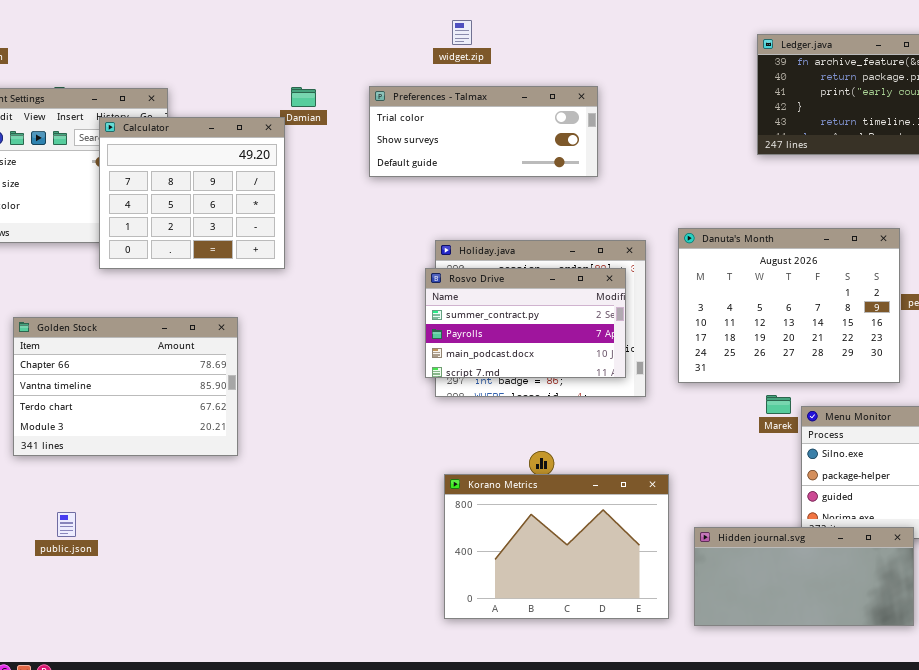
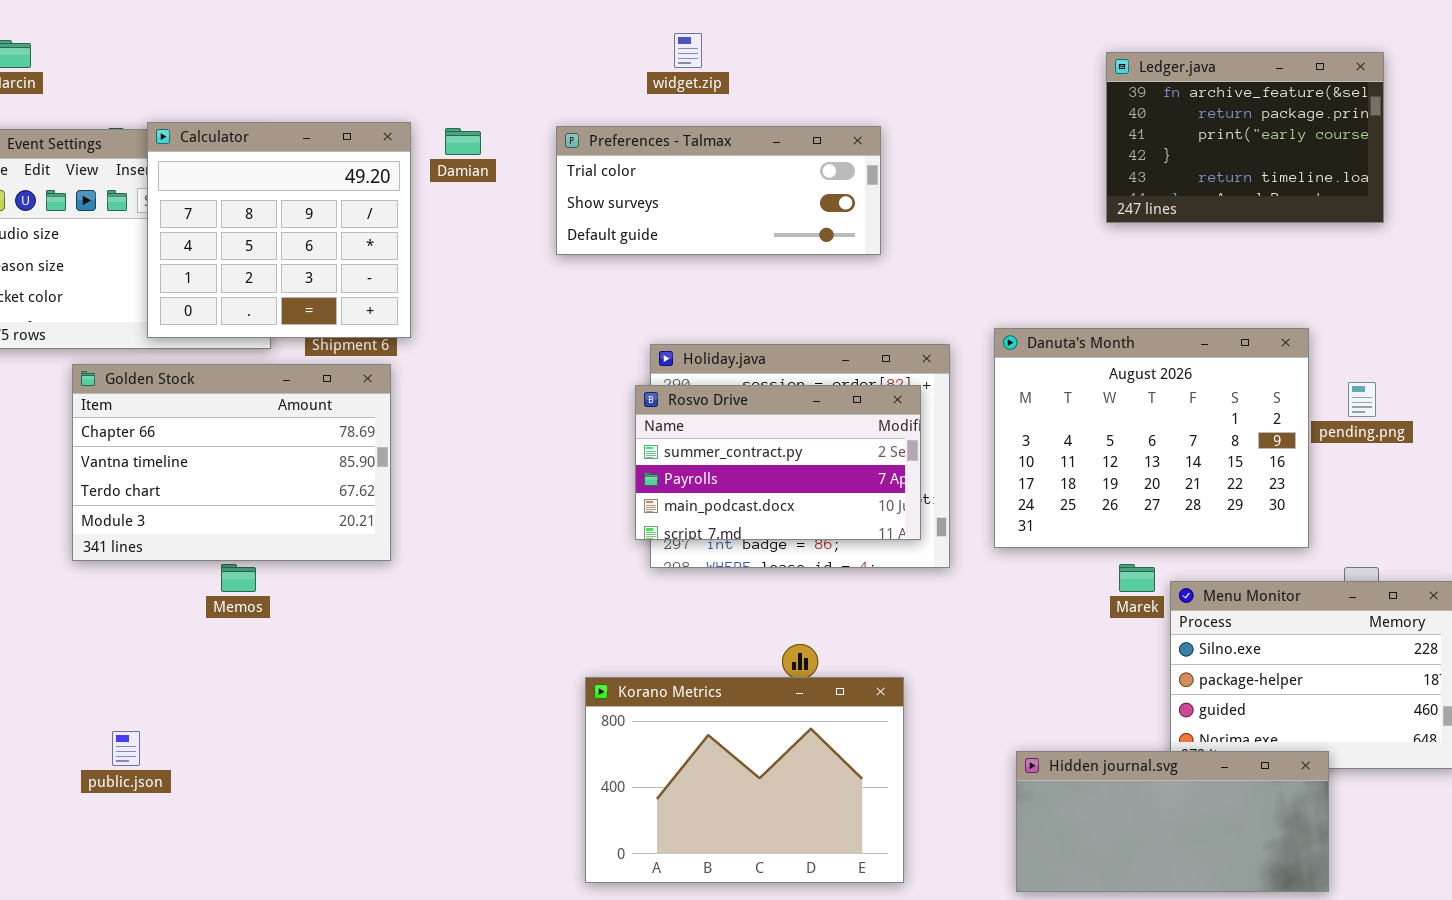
Calculator: [99,117,285,269] -> [147,122,411,338], moved
Golden Stock: [13,317,238,456] -> [72,364,391,561], moved
Korano Metrics: [444,474,669,619] -> [585,677,904,883], moved

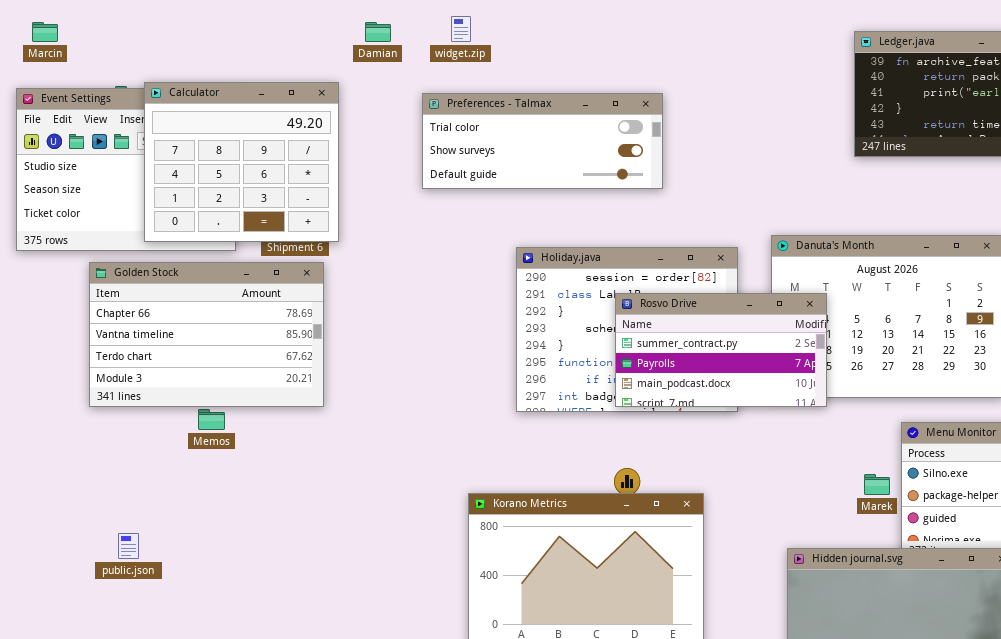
widget.zip: [674,33,702,68] -> [451,16,471,42], moved
Preferences - Talmax: [556,126,881,255] -> [422,93,663,189], moved
Damian: [445,128,481,155] -> [365,22,391,42], moved
Rosvo Drive: [635,385,921,540] -> [615,293,827,407], moved
Marek: [1119,564,1155,592] -> [864,474,890,495], moved

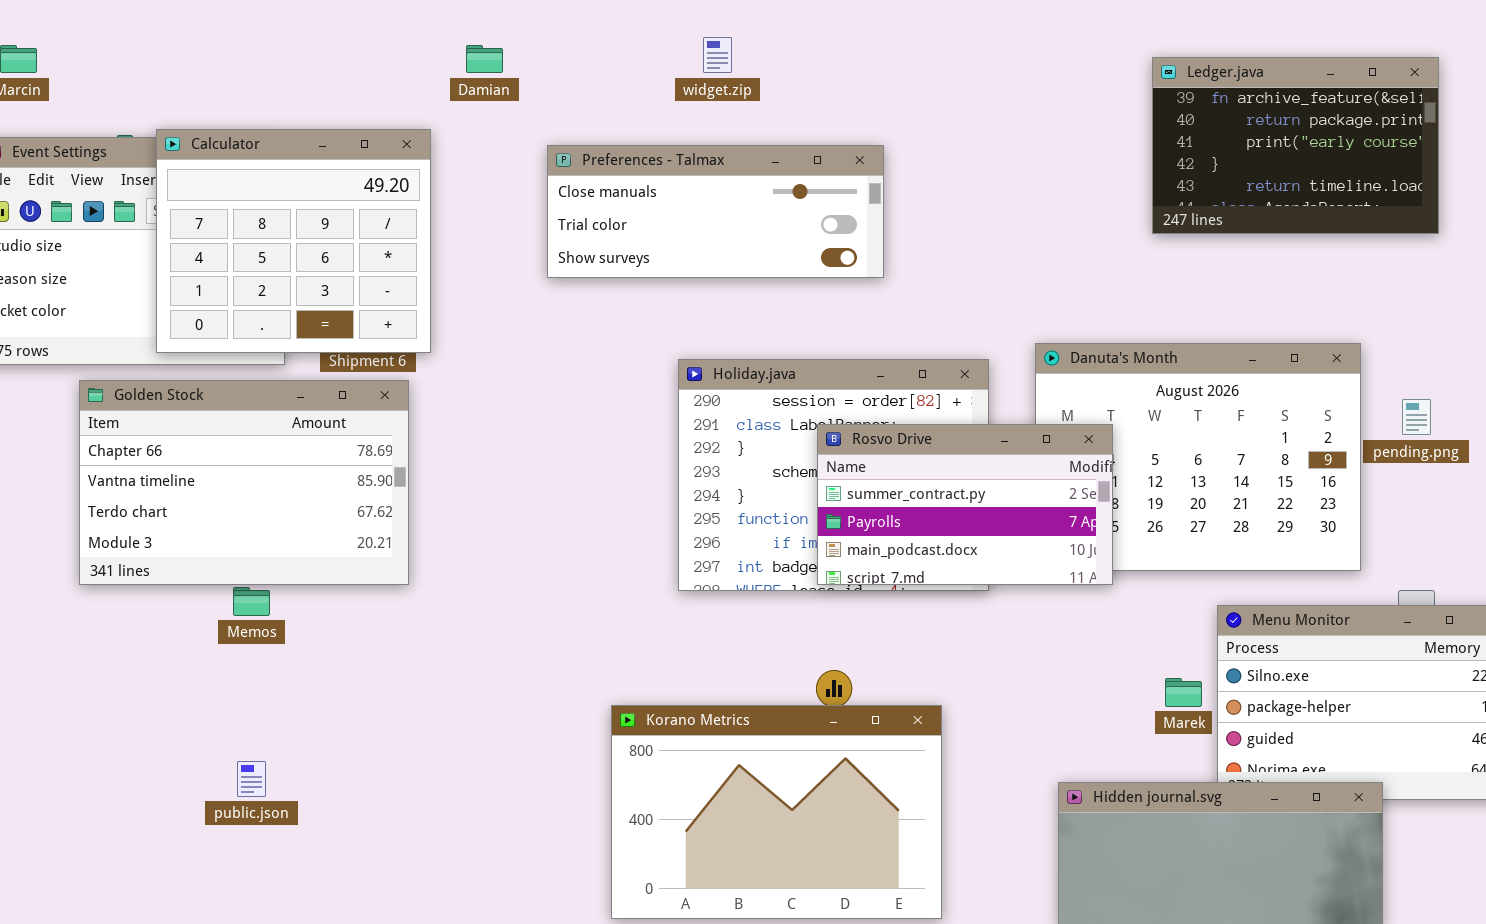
widget.zip: [451,16,471,42] -> [703,37,732,73], moved
Preferences - Talmax: [422,93,663,189] -> [547,145,884,278], scrolled up 1 row
public.json: [118,533,139,559] -> [237,761,266,797], moved

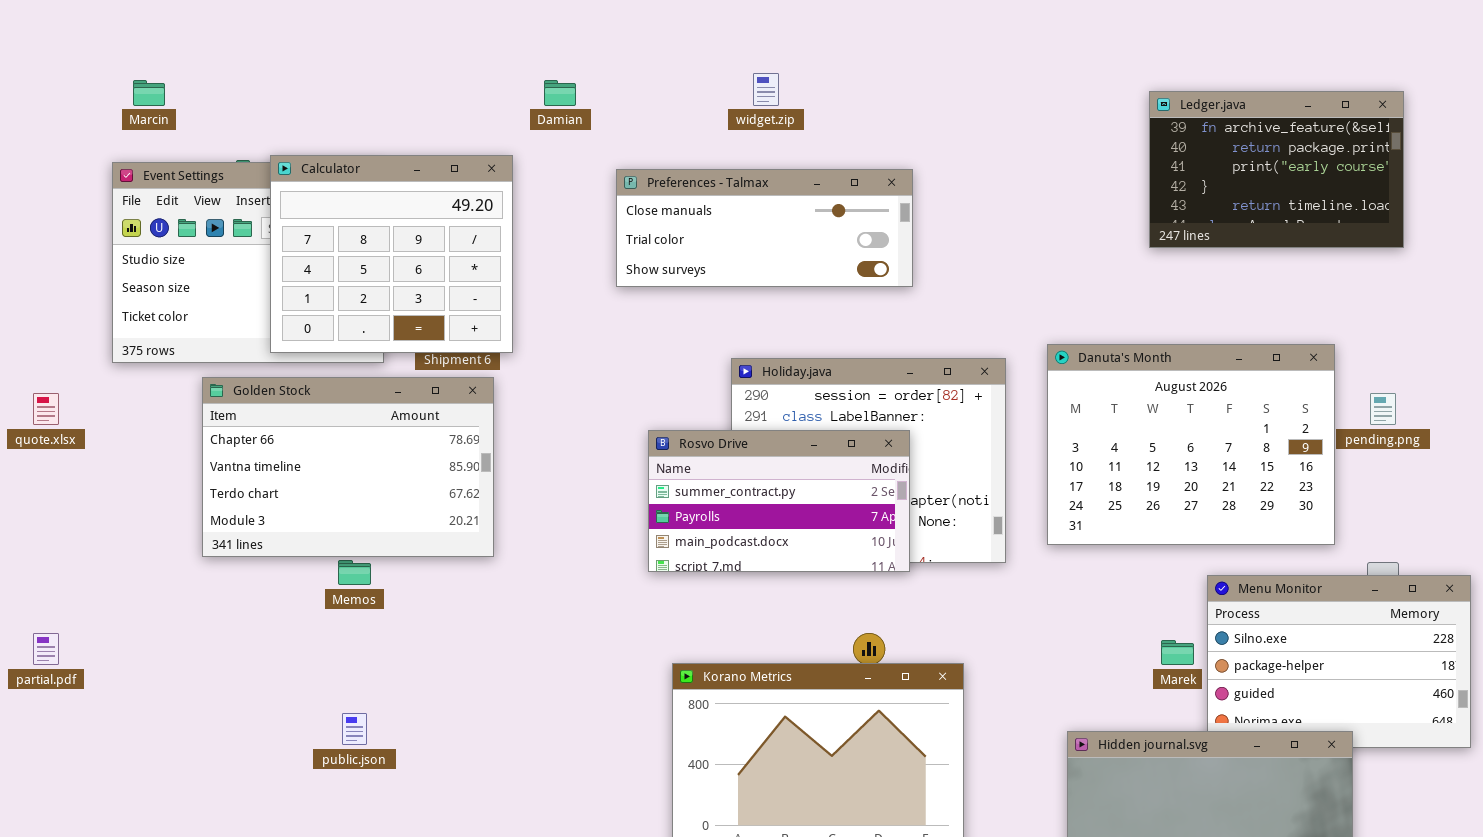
Rosvo Drive: [817,424,1113,585] -> [648,430,910,572], moved

